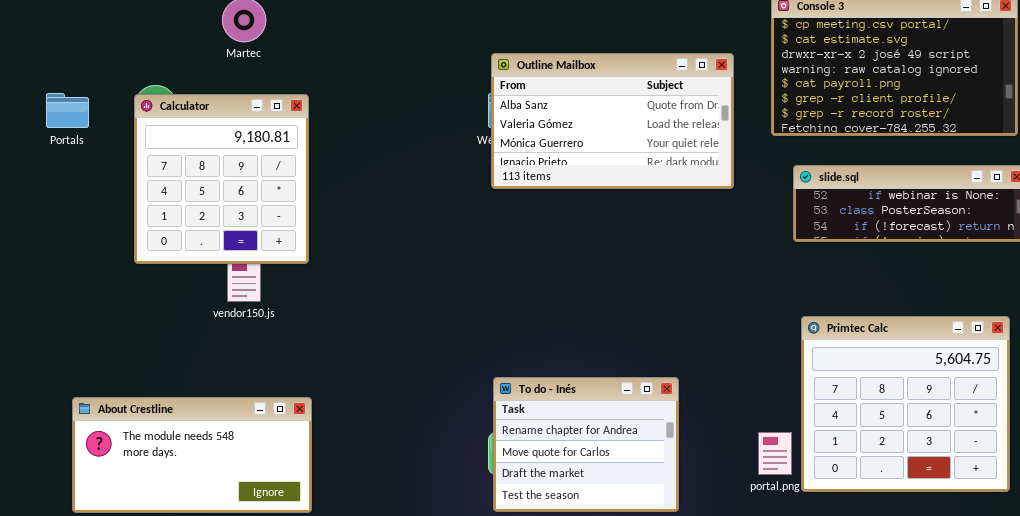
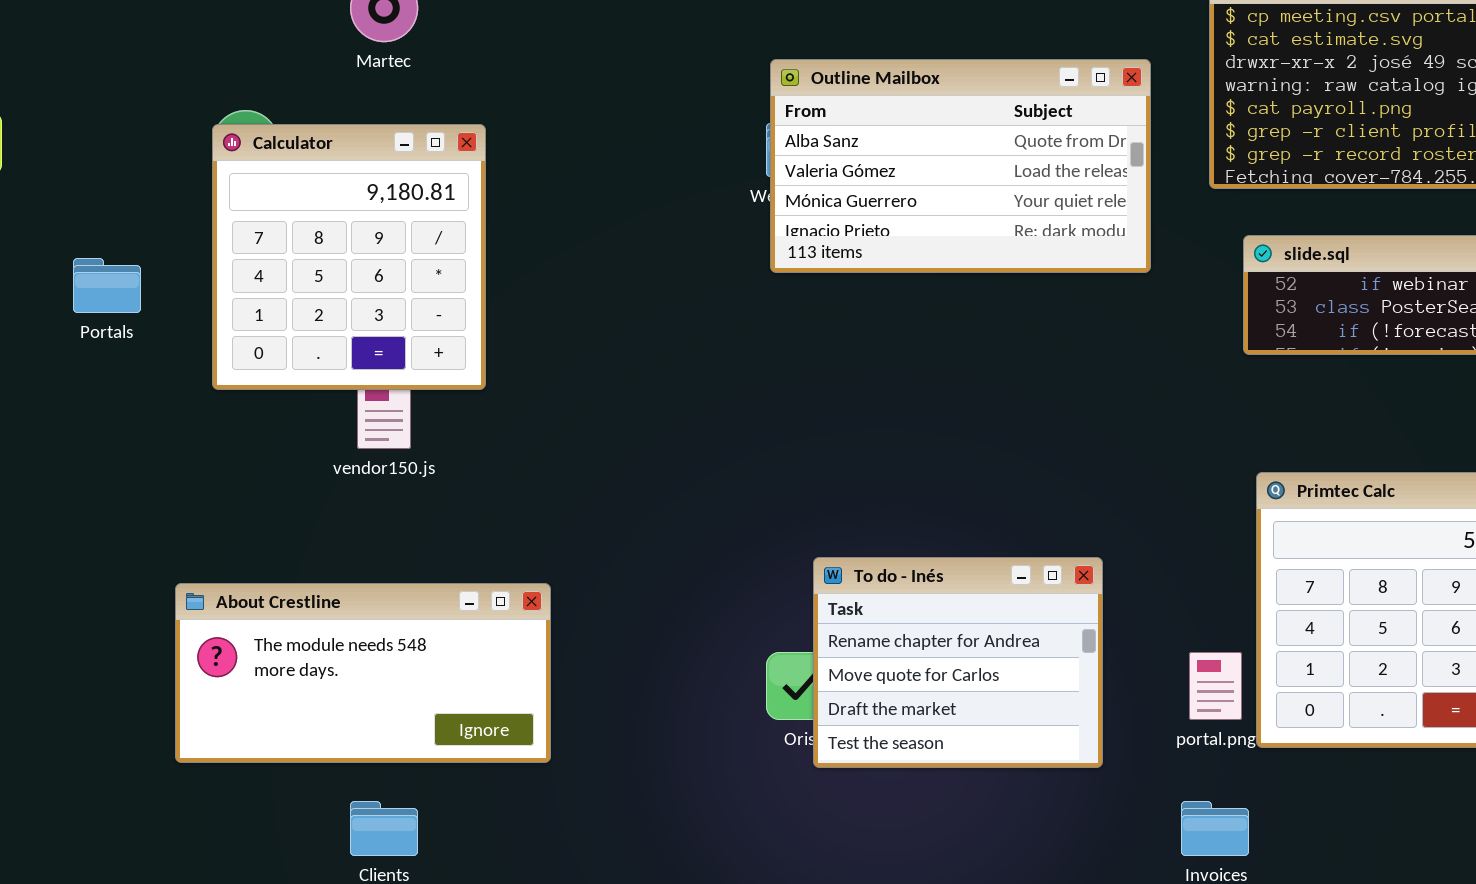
Portals: [46,93,89,128] -> [73,258,141,313], moved
To do - Inés: [493,377,679,512] -> [813,557,1103,768], moved
About Crestline: [72,397,312,513] -> [175,583,551,763], moved

